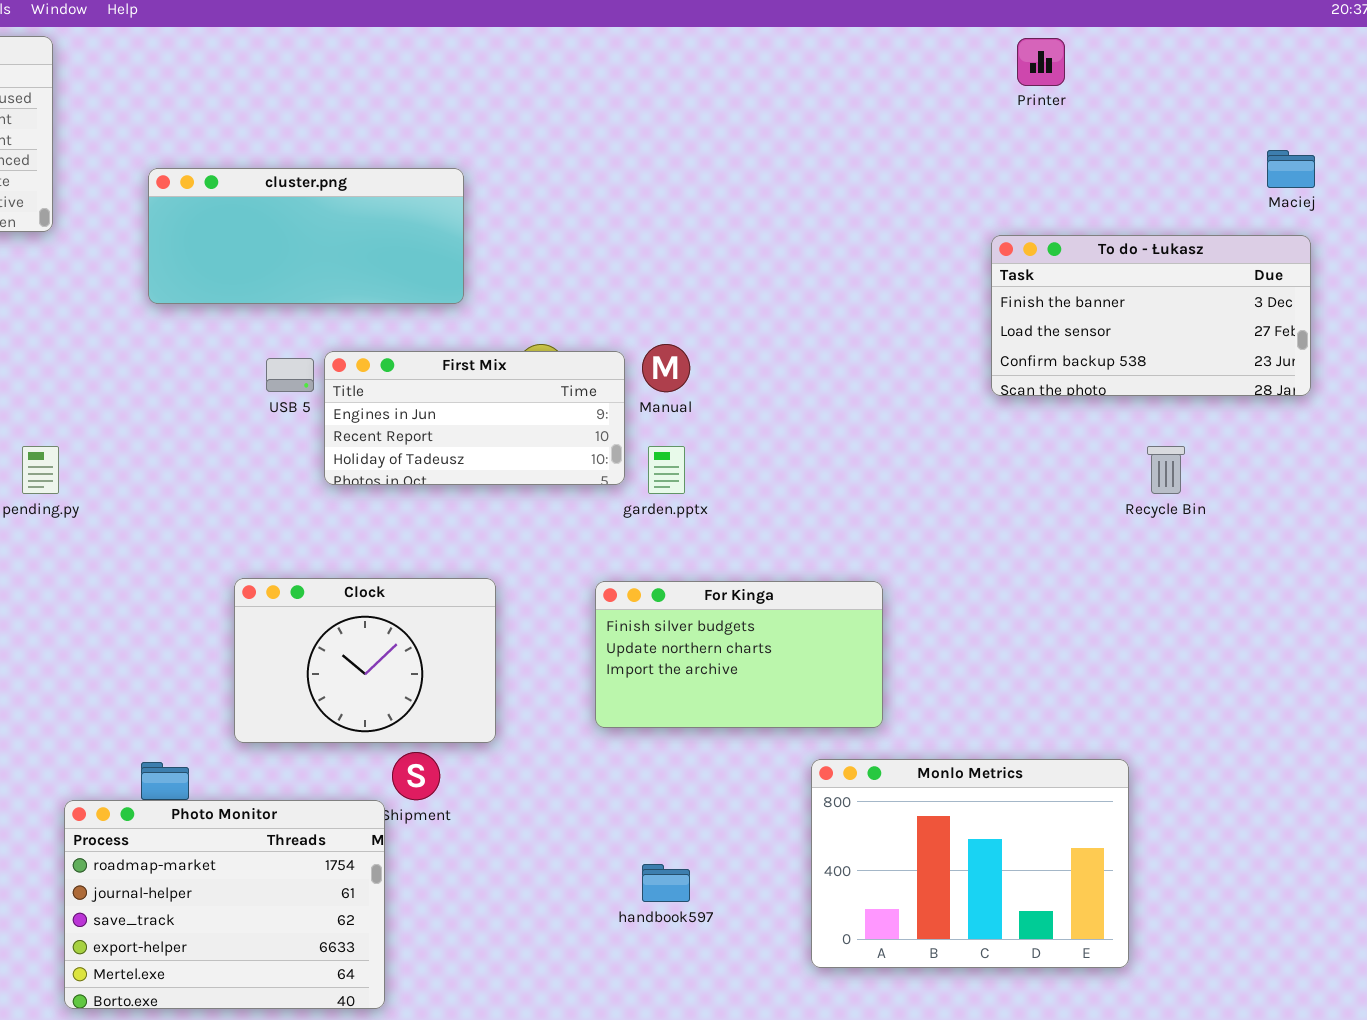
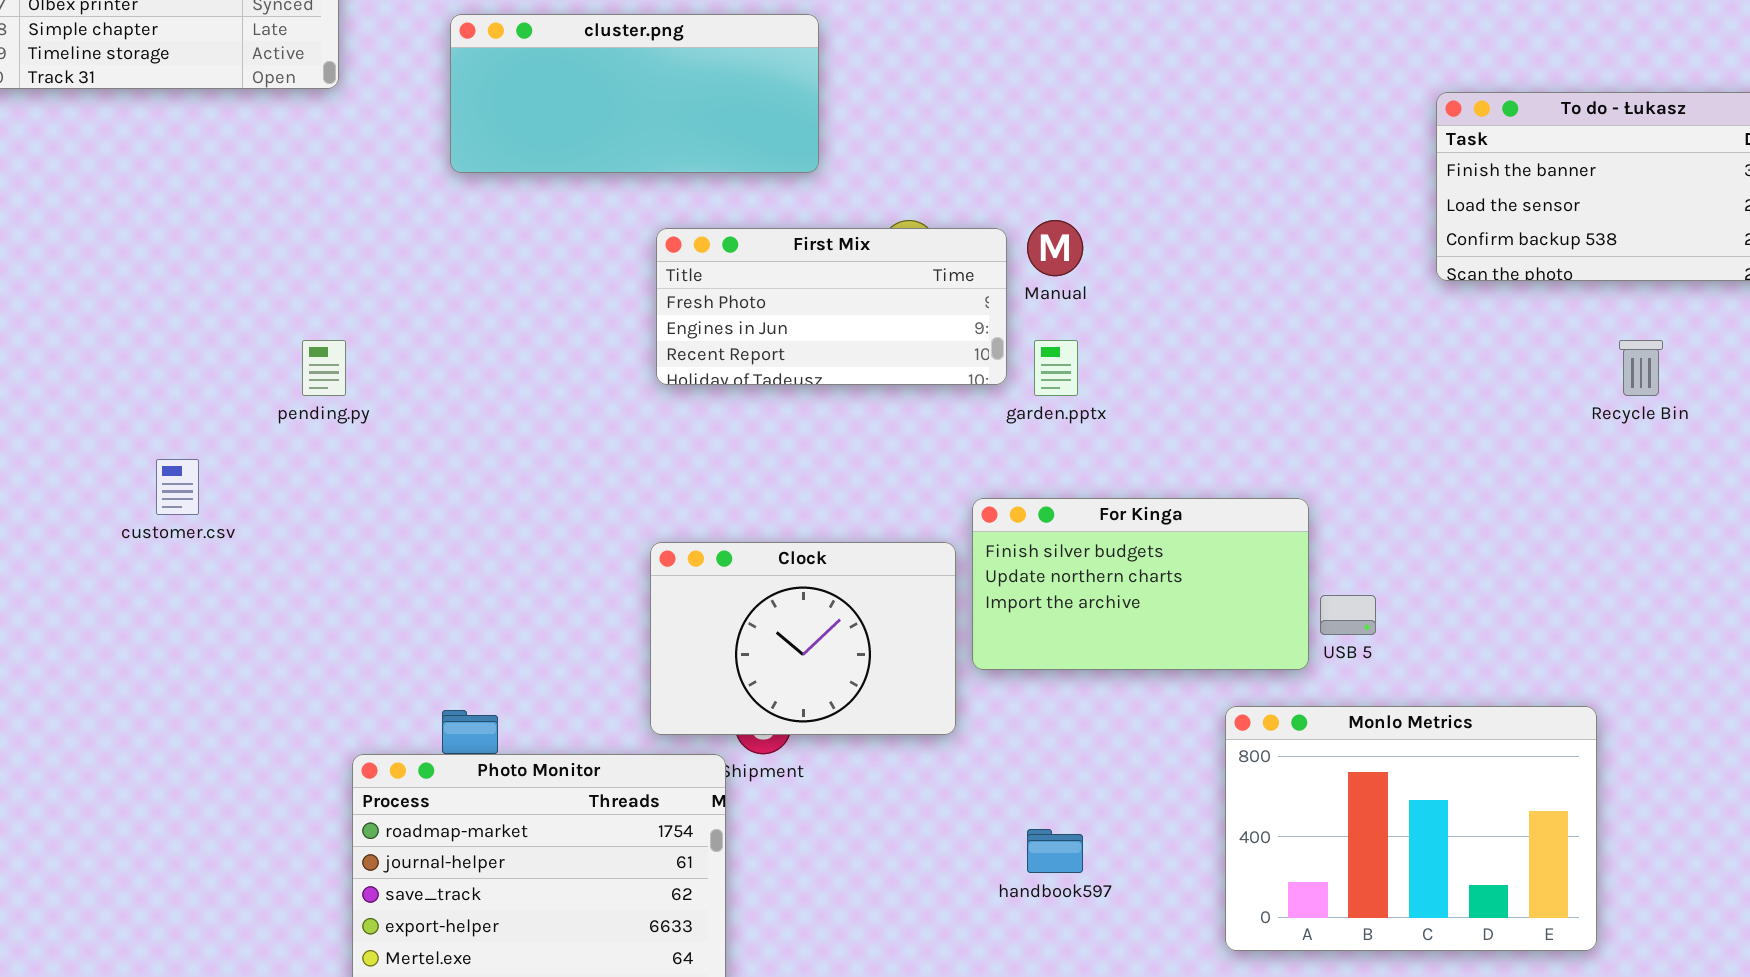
First Mix: [324,351,625,485] -> [656,228,1007,385], scrolled up 1 row
USB 5: [266,358,314,392] -> [1320,595,1376,635], moved
Clock: [234,578,496,743] -> [650,542,956,735], moved

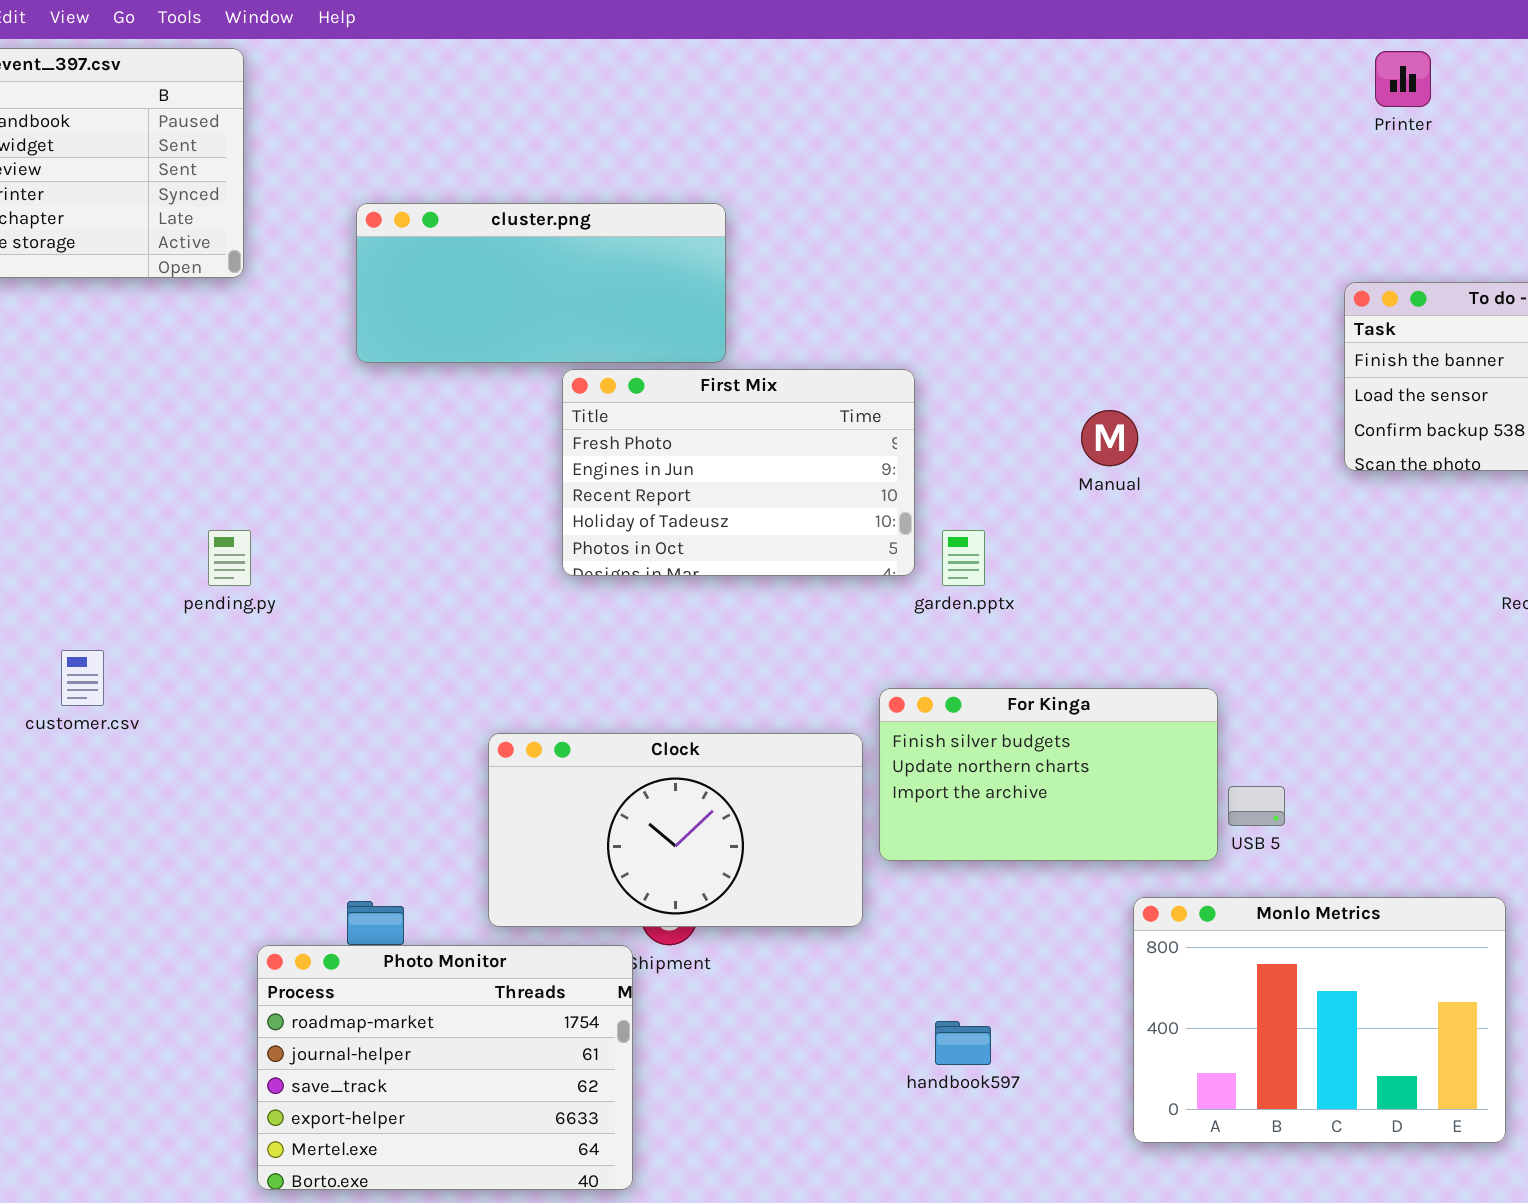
Manual: [1027,220,1083,276] -> [1081,410,1138,466], moved
First Mix: [656,228,1007,385] -> [562,369,915,576], resized
Clock: [650,542,956,735] -> [488,733,863,927], resized

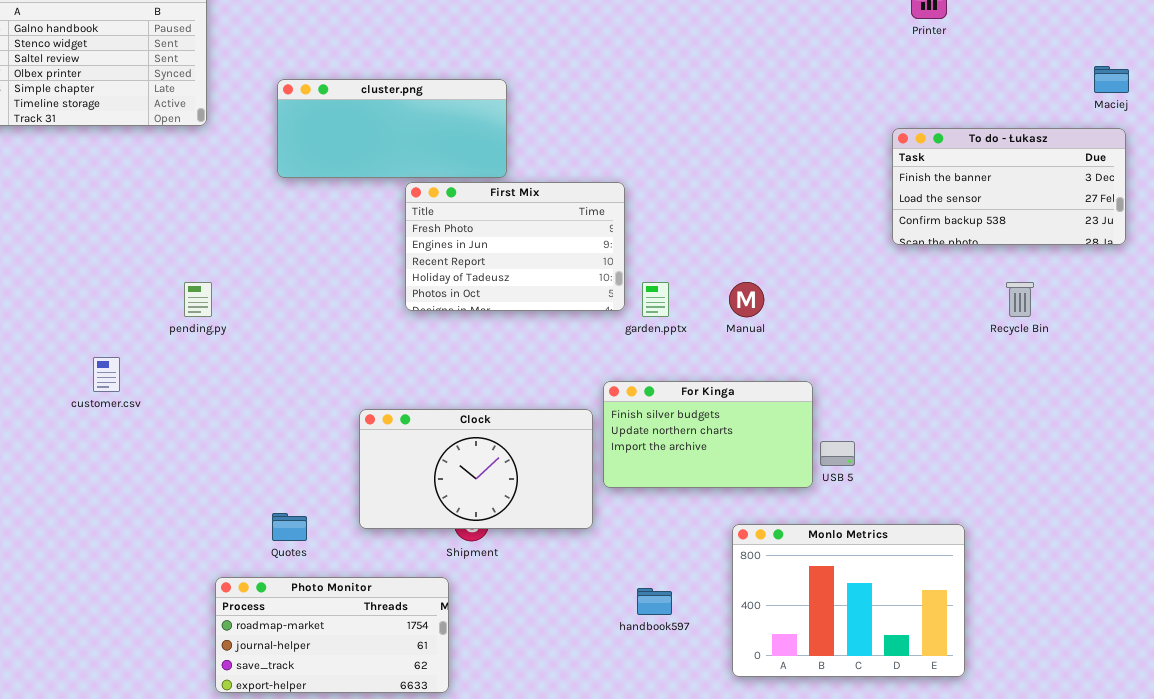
Manual: [1081,410,1138,466] -> [729,282,764,317], moved
Monlo Metrics: [1133,897,1506,1143] -> [732,524,965,677], moved
Photo Monitor: [257,945,633,1190] -> [215,577,449,693], resized

